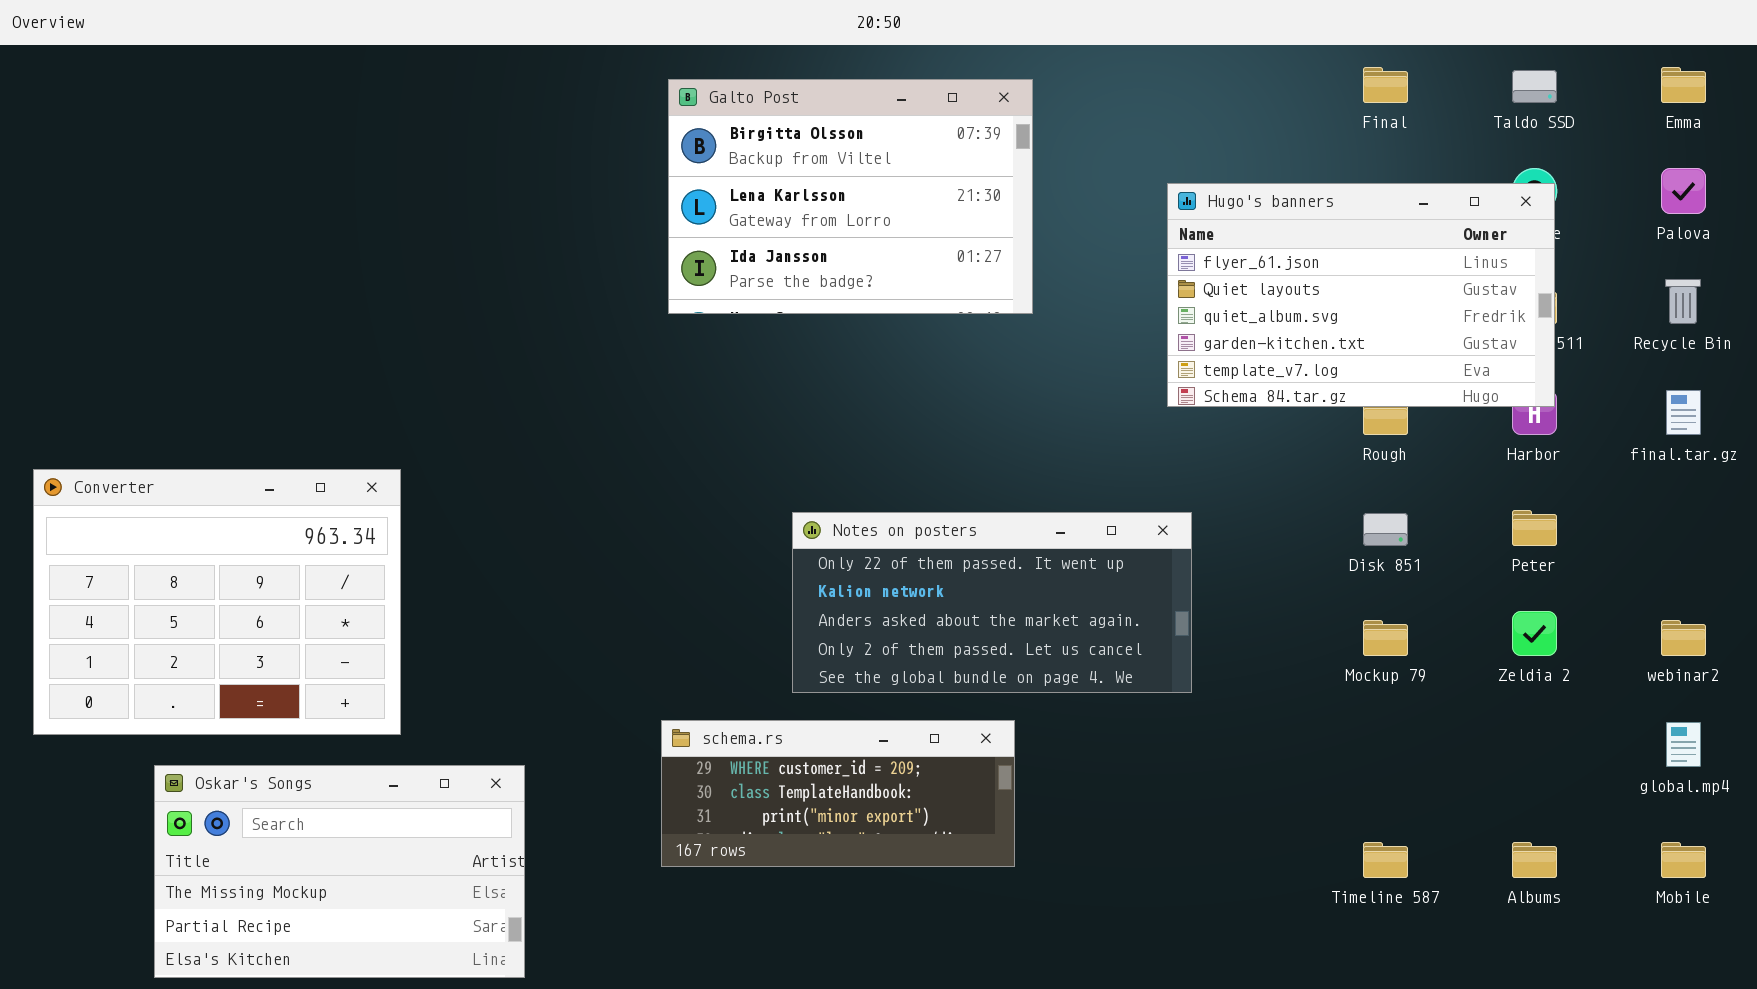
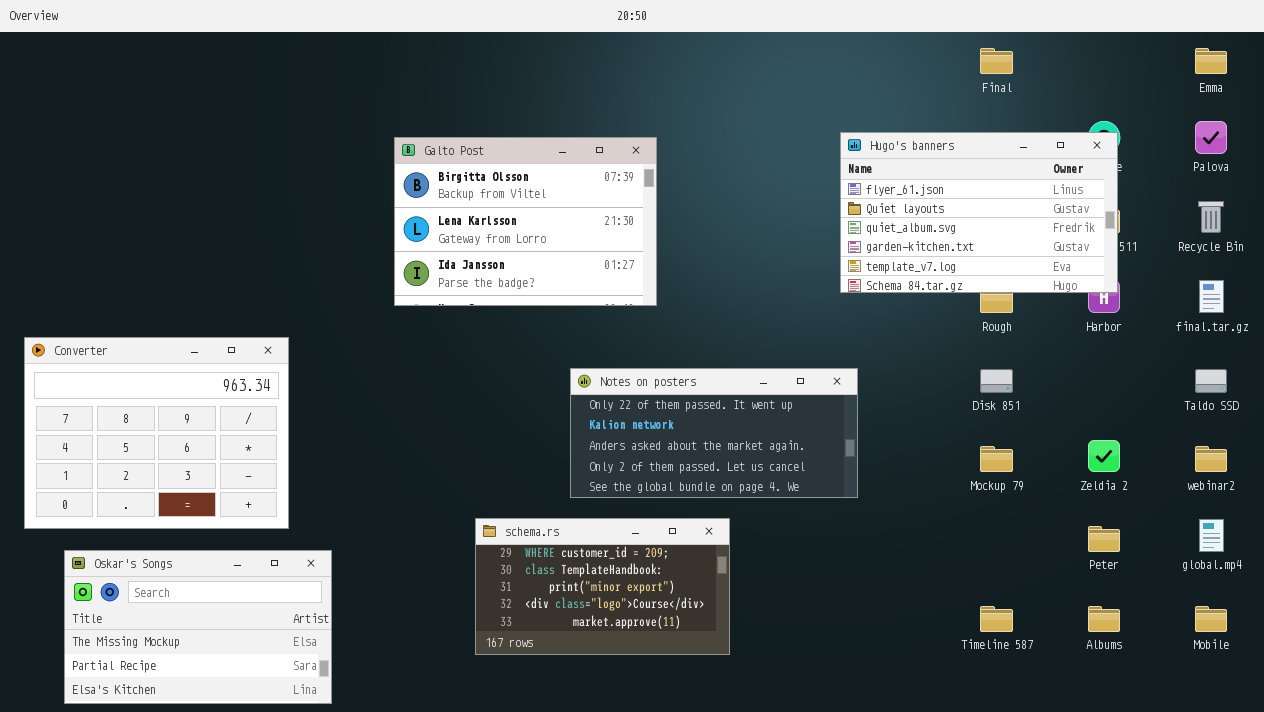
Taldo SSD: [1512,70,1557,103] -> [1195,369,1227,393], moved
Galto Post: [668,79,1033,314] -> [394,137,657,306], moved
Peter: [1512,510,1557,546] -> [1088,526,1120,552], moved
schema.rs: [661,720,1015,867] -> [475,518,730,655], resized
Oskar's Songs: [154,765,525,978] -> [64,550,332,704], moved

